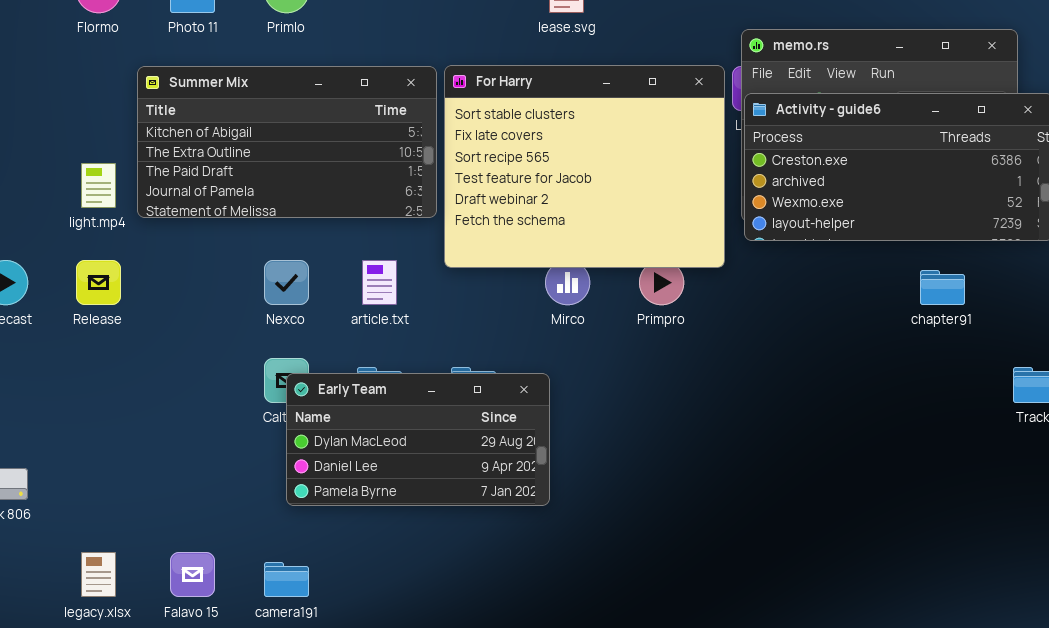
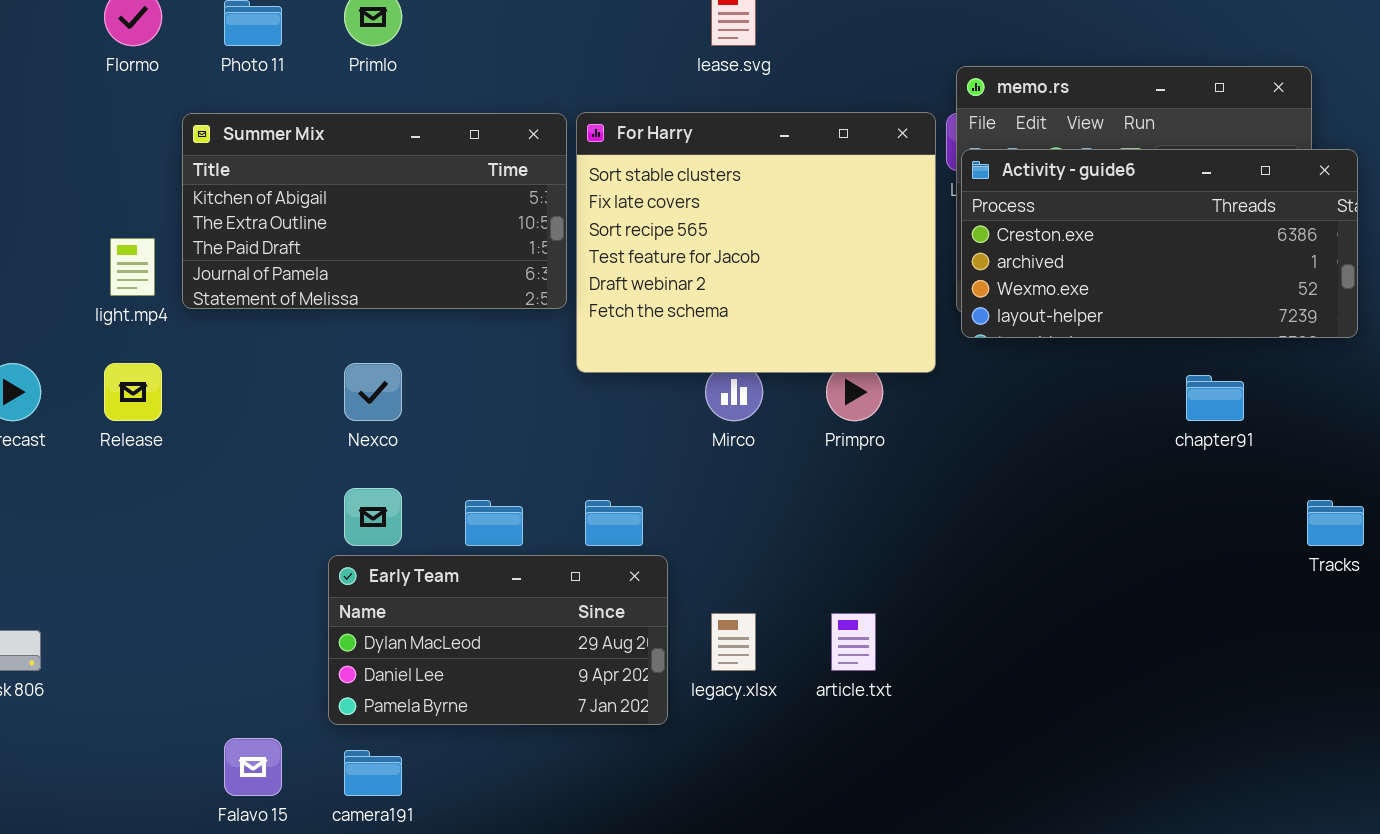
article.txt: [362,260,397,305] -> [831,613,876,671], moved
Early Team: [286,373,550,506] -> [328,555,668,725], moved
legacy.xlsx: [81,552,116,597] -> [711,613,756,671], moved

